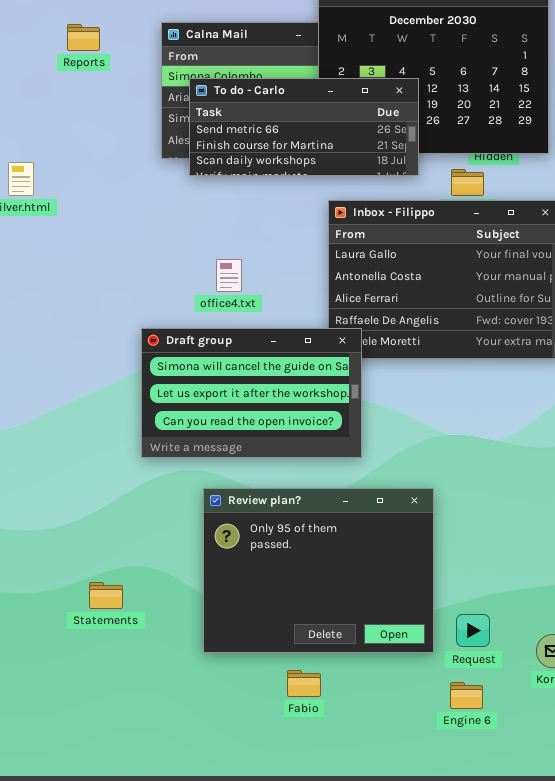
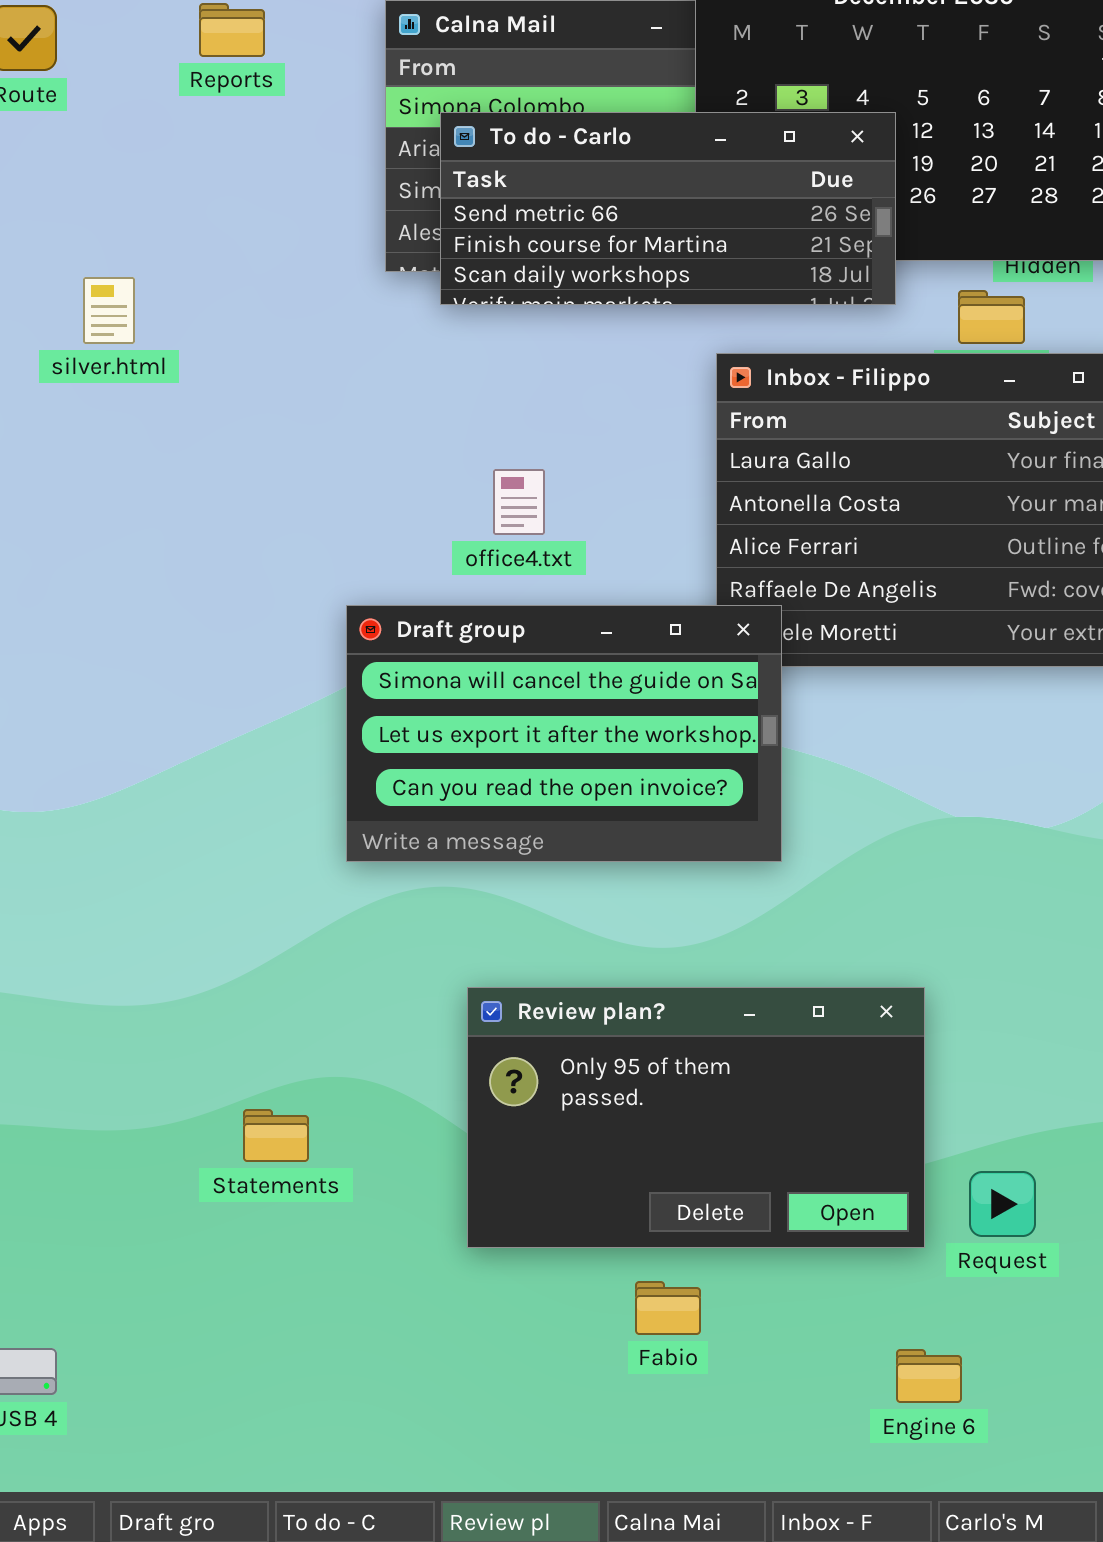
Review plan?: [203,488,434,653] -> [467,987,925,1248], resized
Engine 6: [450,682,483,709] -> [896,1349,962,1403], moved

